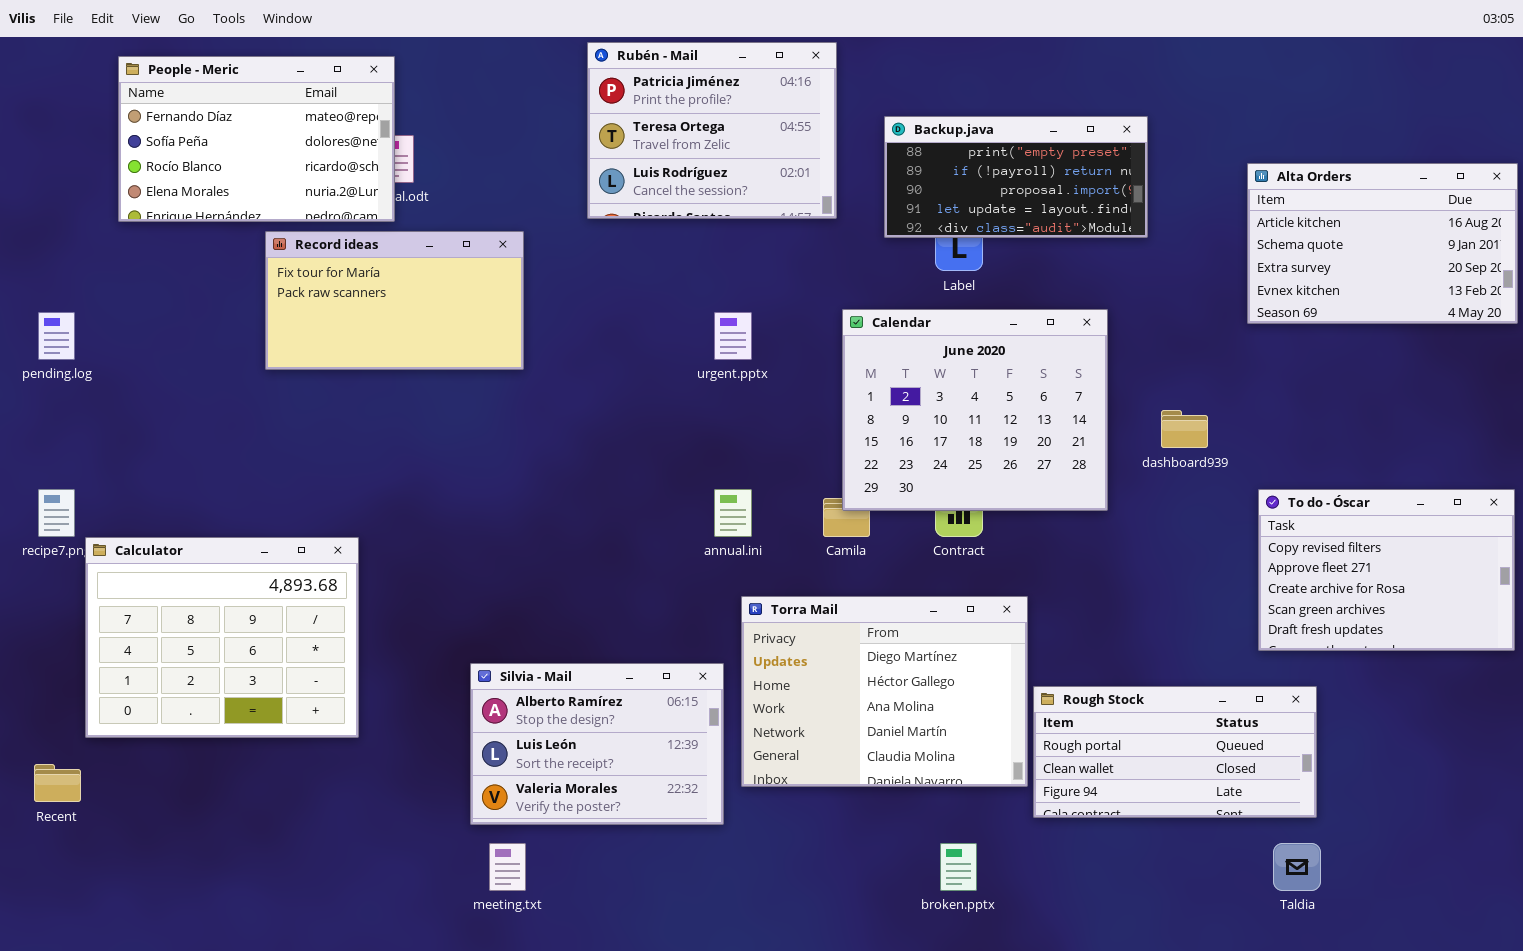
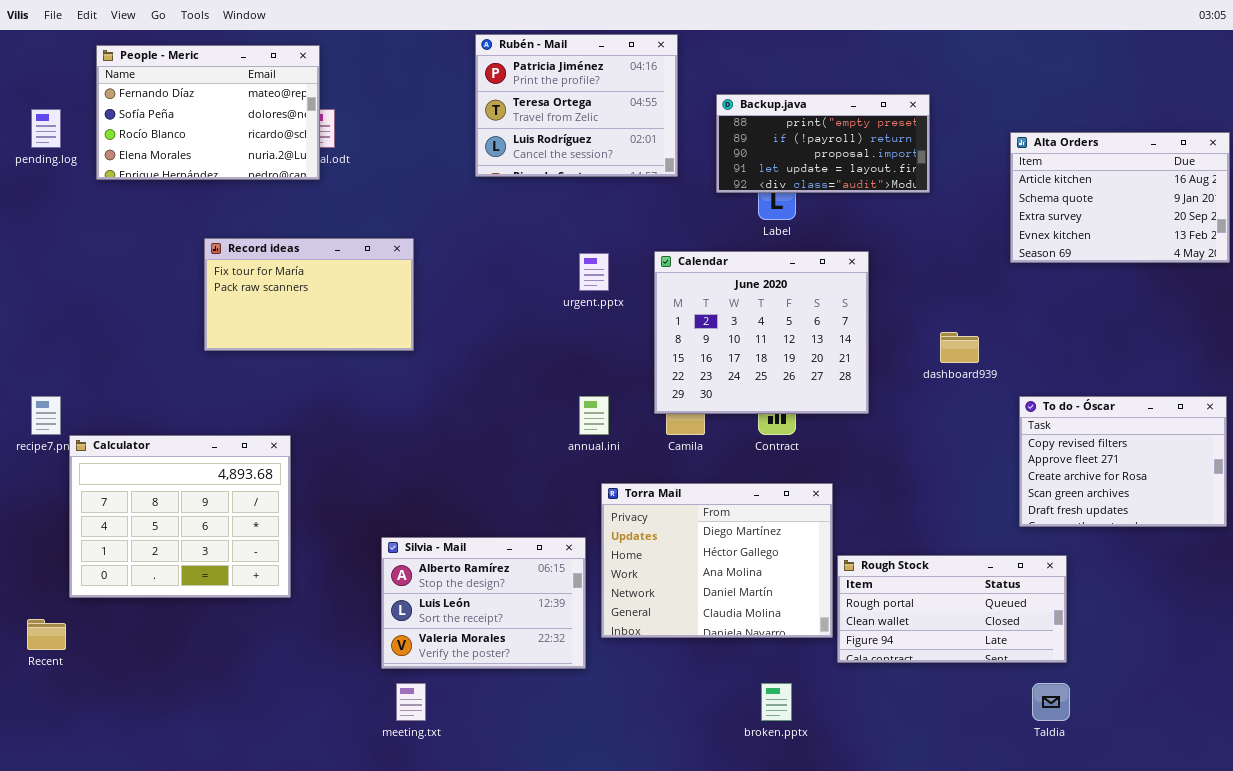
Record ideas: [265,231,524,370] -> [204,238,414,351], moved
Calendar: [842,309,1108,511] -> [654,251,869,414], moved
pending.log: [38,312,75,360] -> [31,109,61,148], moved

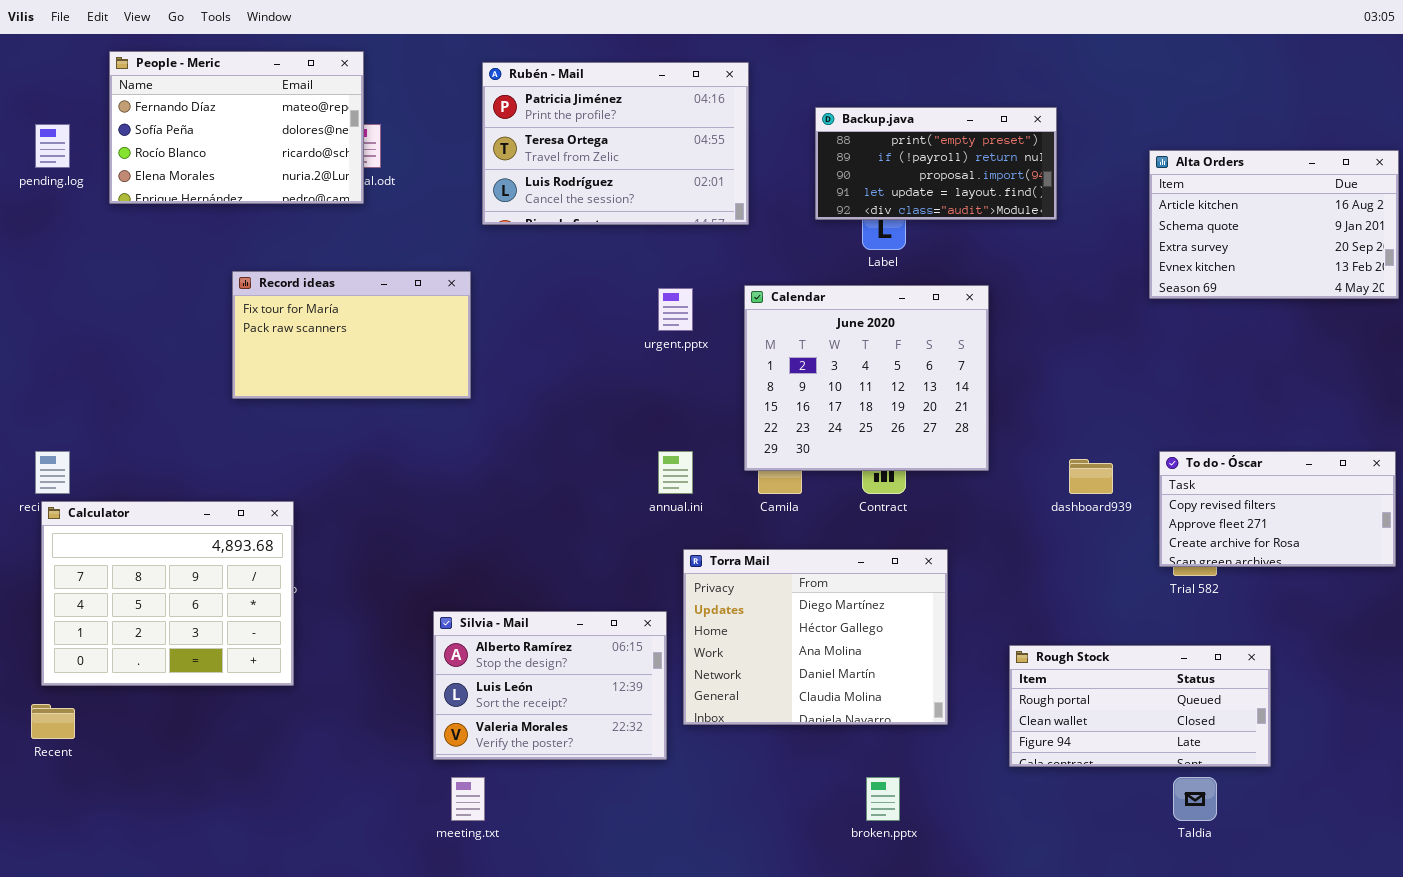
Rubén - Mail: [475,34,678,177] -> [482,62,749,225], moved, resized
dashboard939: [940,332,979,363] -> [1069,459,1113,494], moved
To do - Óscar: [1019,396,1227,527] -> [1159,451,1396,567], resized
Calculator: [69,435,291,598] -> [41,501,294,686], moved
Rough Stock: [837,555,1067,663] -> [1009,645,1271,767], moved

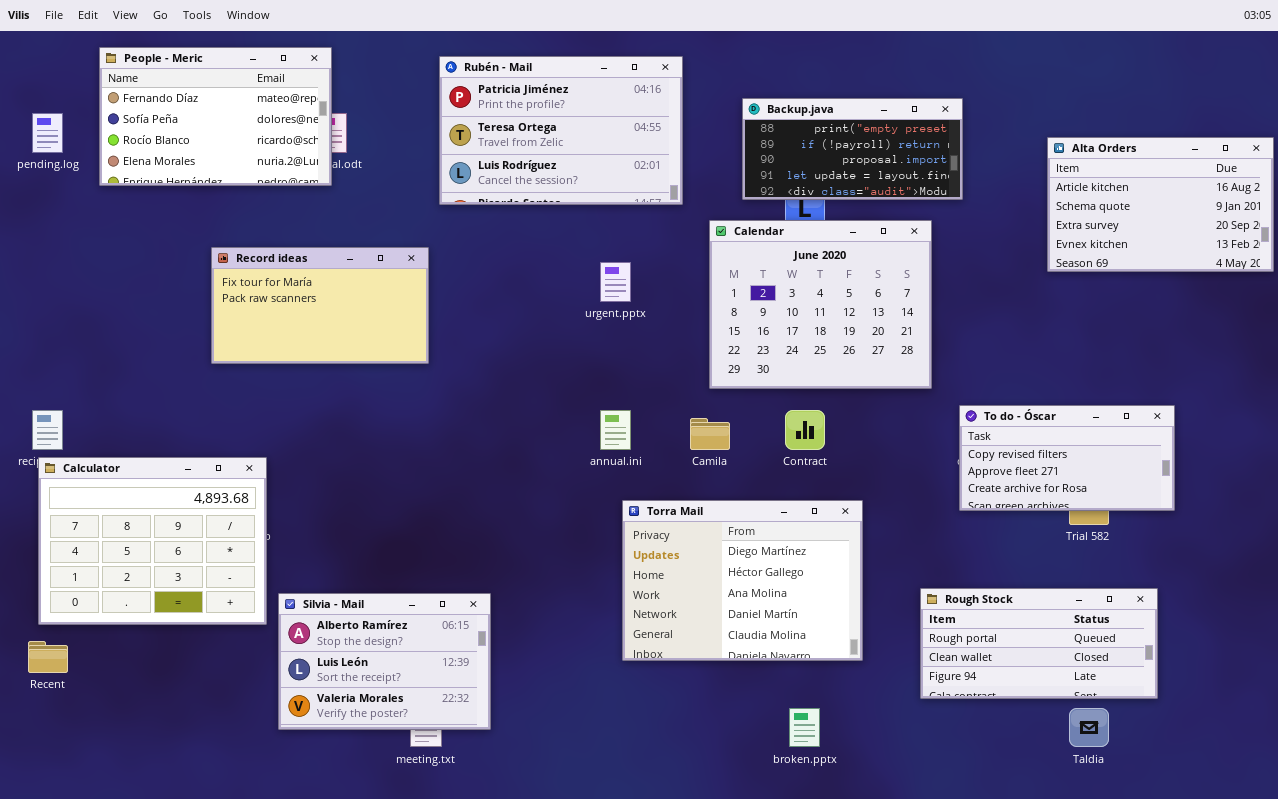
Calendar: [744,285,989,471] -> [709,220,932,389], moved
To do - Óscar: [1159,451,1396,567] -> [959,405,1175,511], moved
Silvia - Mail: [433,611,667,760] -> [278,593,491,730], moved

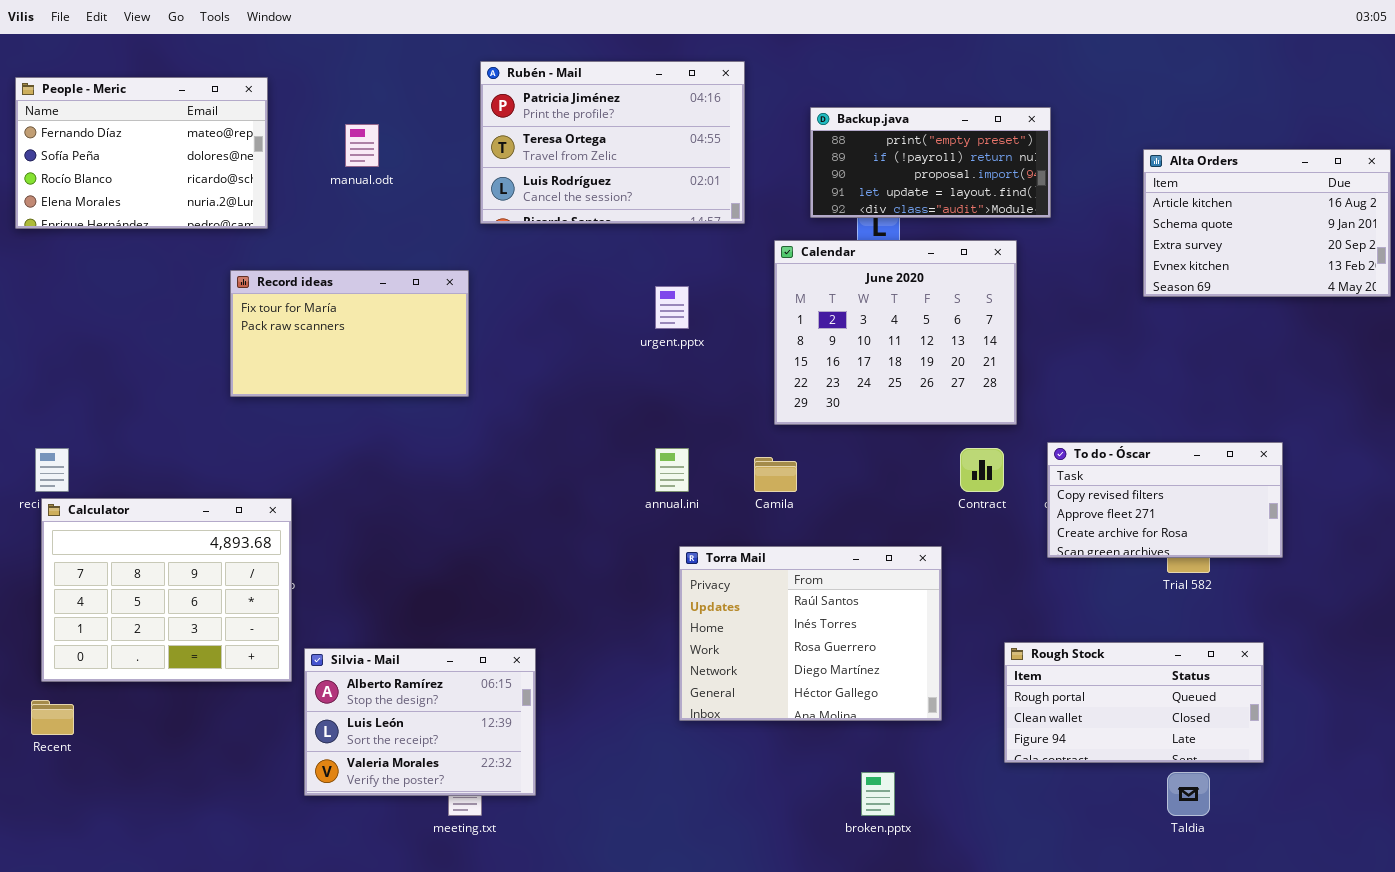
People - Meric: [99,47,332,186] -> [15,77,268,229], moved
Contract: [785,410,825,450] -> [960,448,1004,492], moved
Torra Mail: [622,500,863,661] -> [679,546,942,721], scrolled up 3 rows

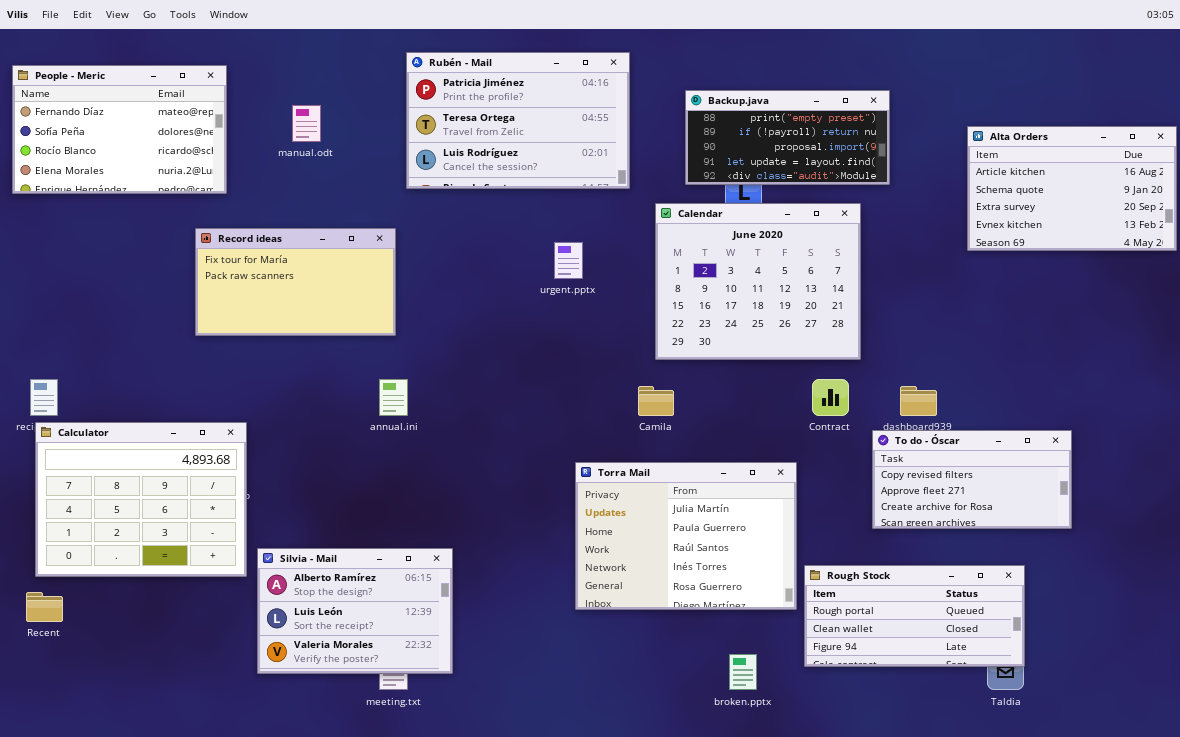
To do - Óscar: [1047,442,1283,558] -> [872,430,1072,529], moved
annual.ini: [655,448,689,492] -> [379,379,408,416], moved
Torra Mail: [679,546,942,721] -> [575,462,797,610], scrolled up 2 rows
Rough Stock: [1004,642,1264,763] -> [804,565,1025,667], moved

